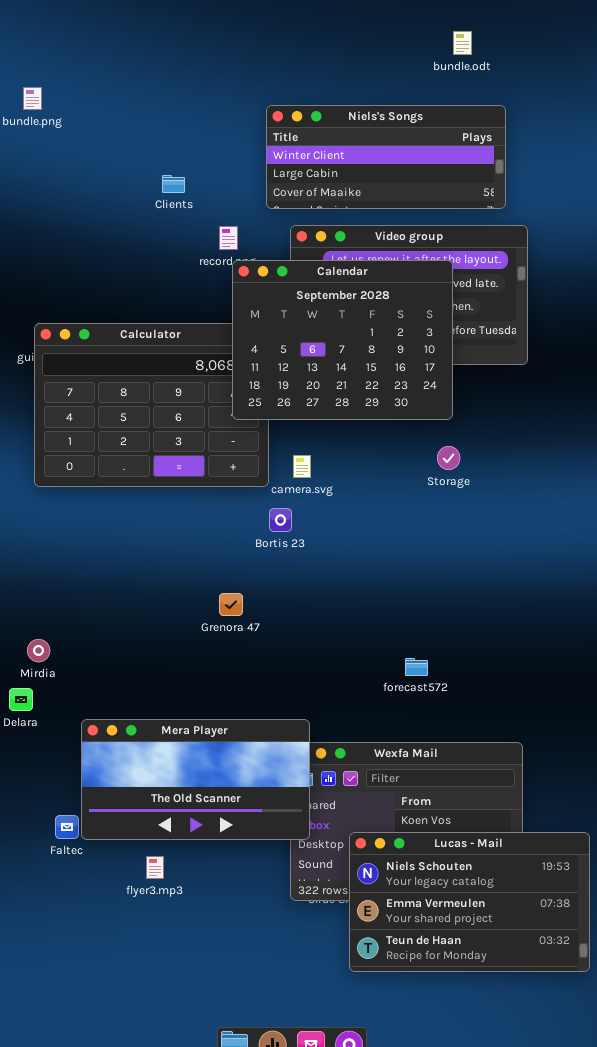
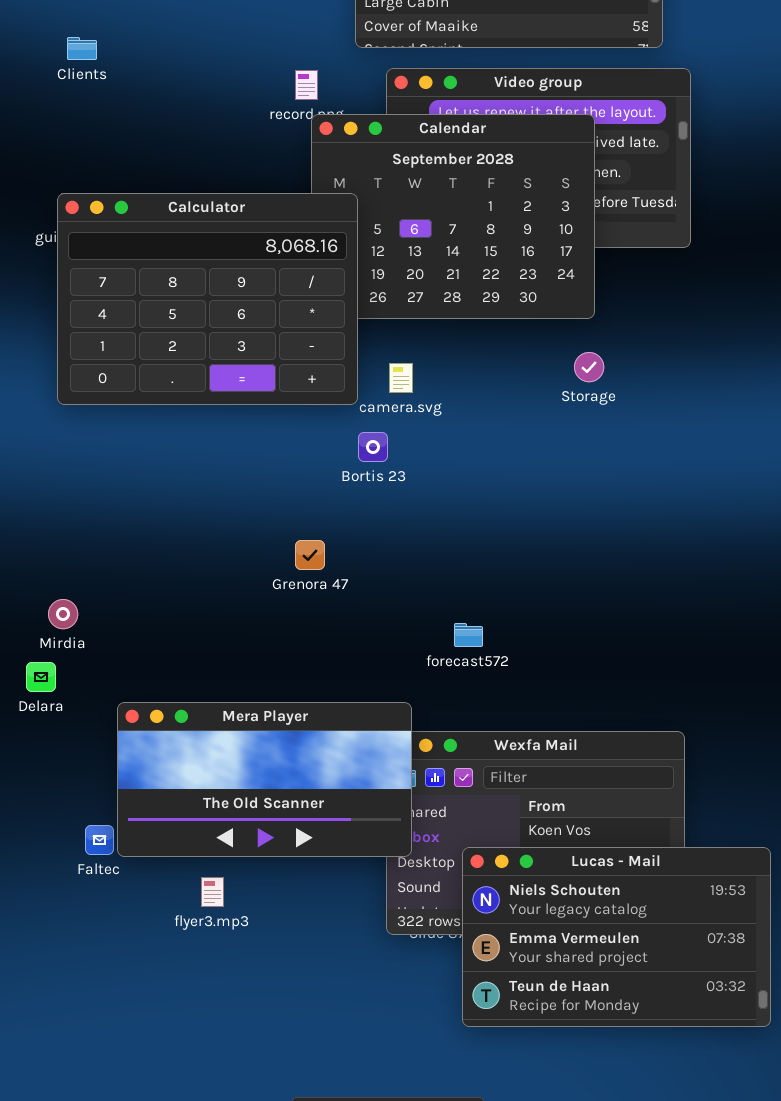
Clients: [162,175,185,193] -> [67,37,97,60], moved
Calculator: [34,323,269,487] -> [57,193,358,405], raised
forecast572: [405,658,428,676] -> [454,623,483,647], moved

